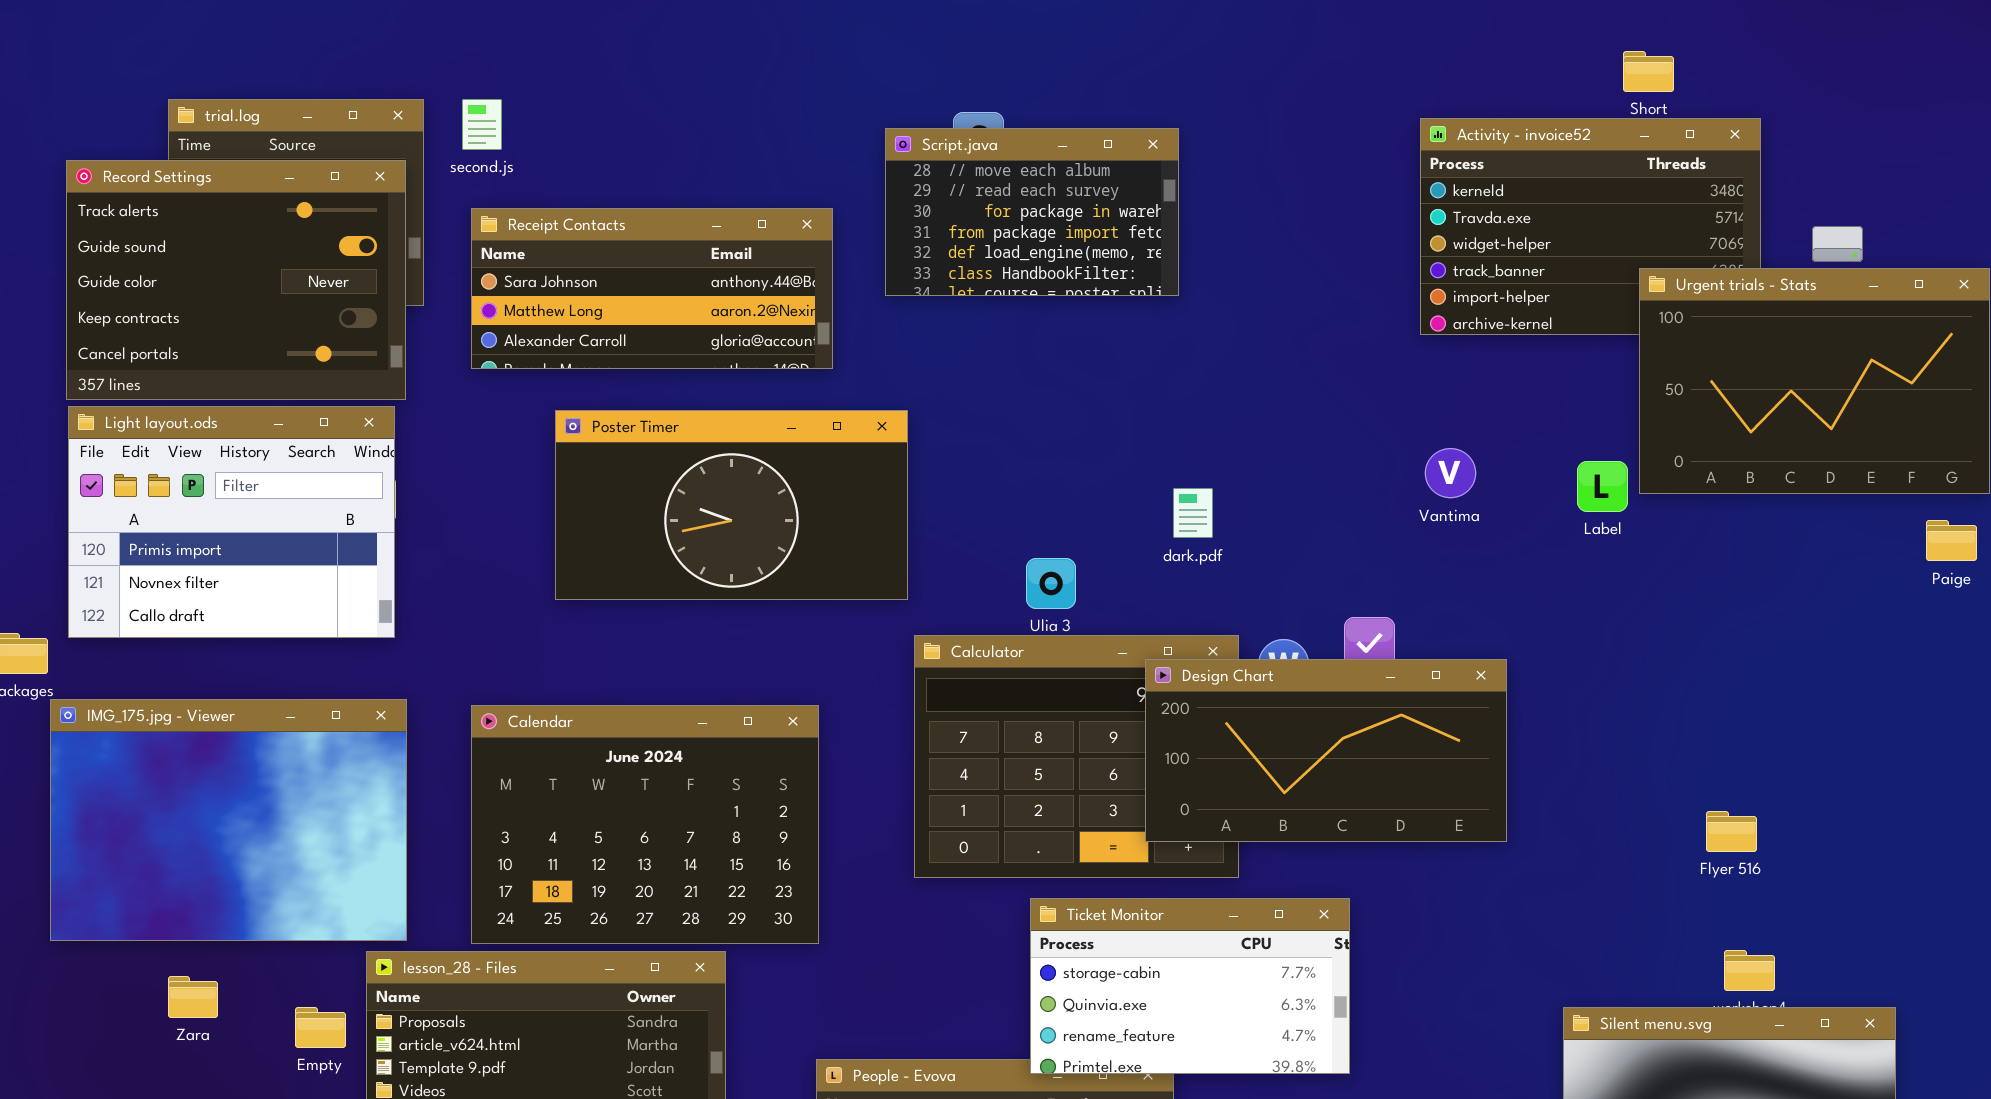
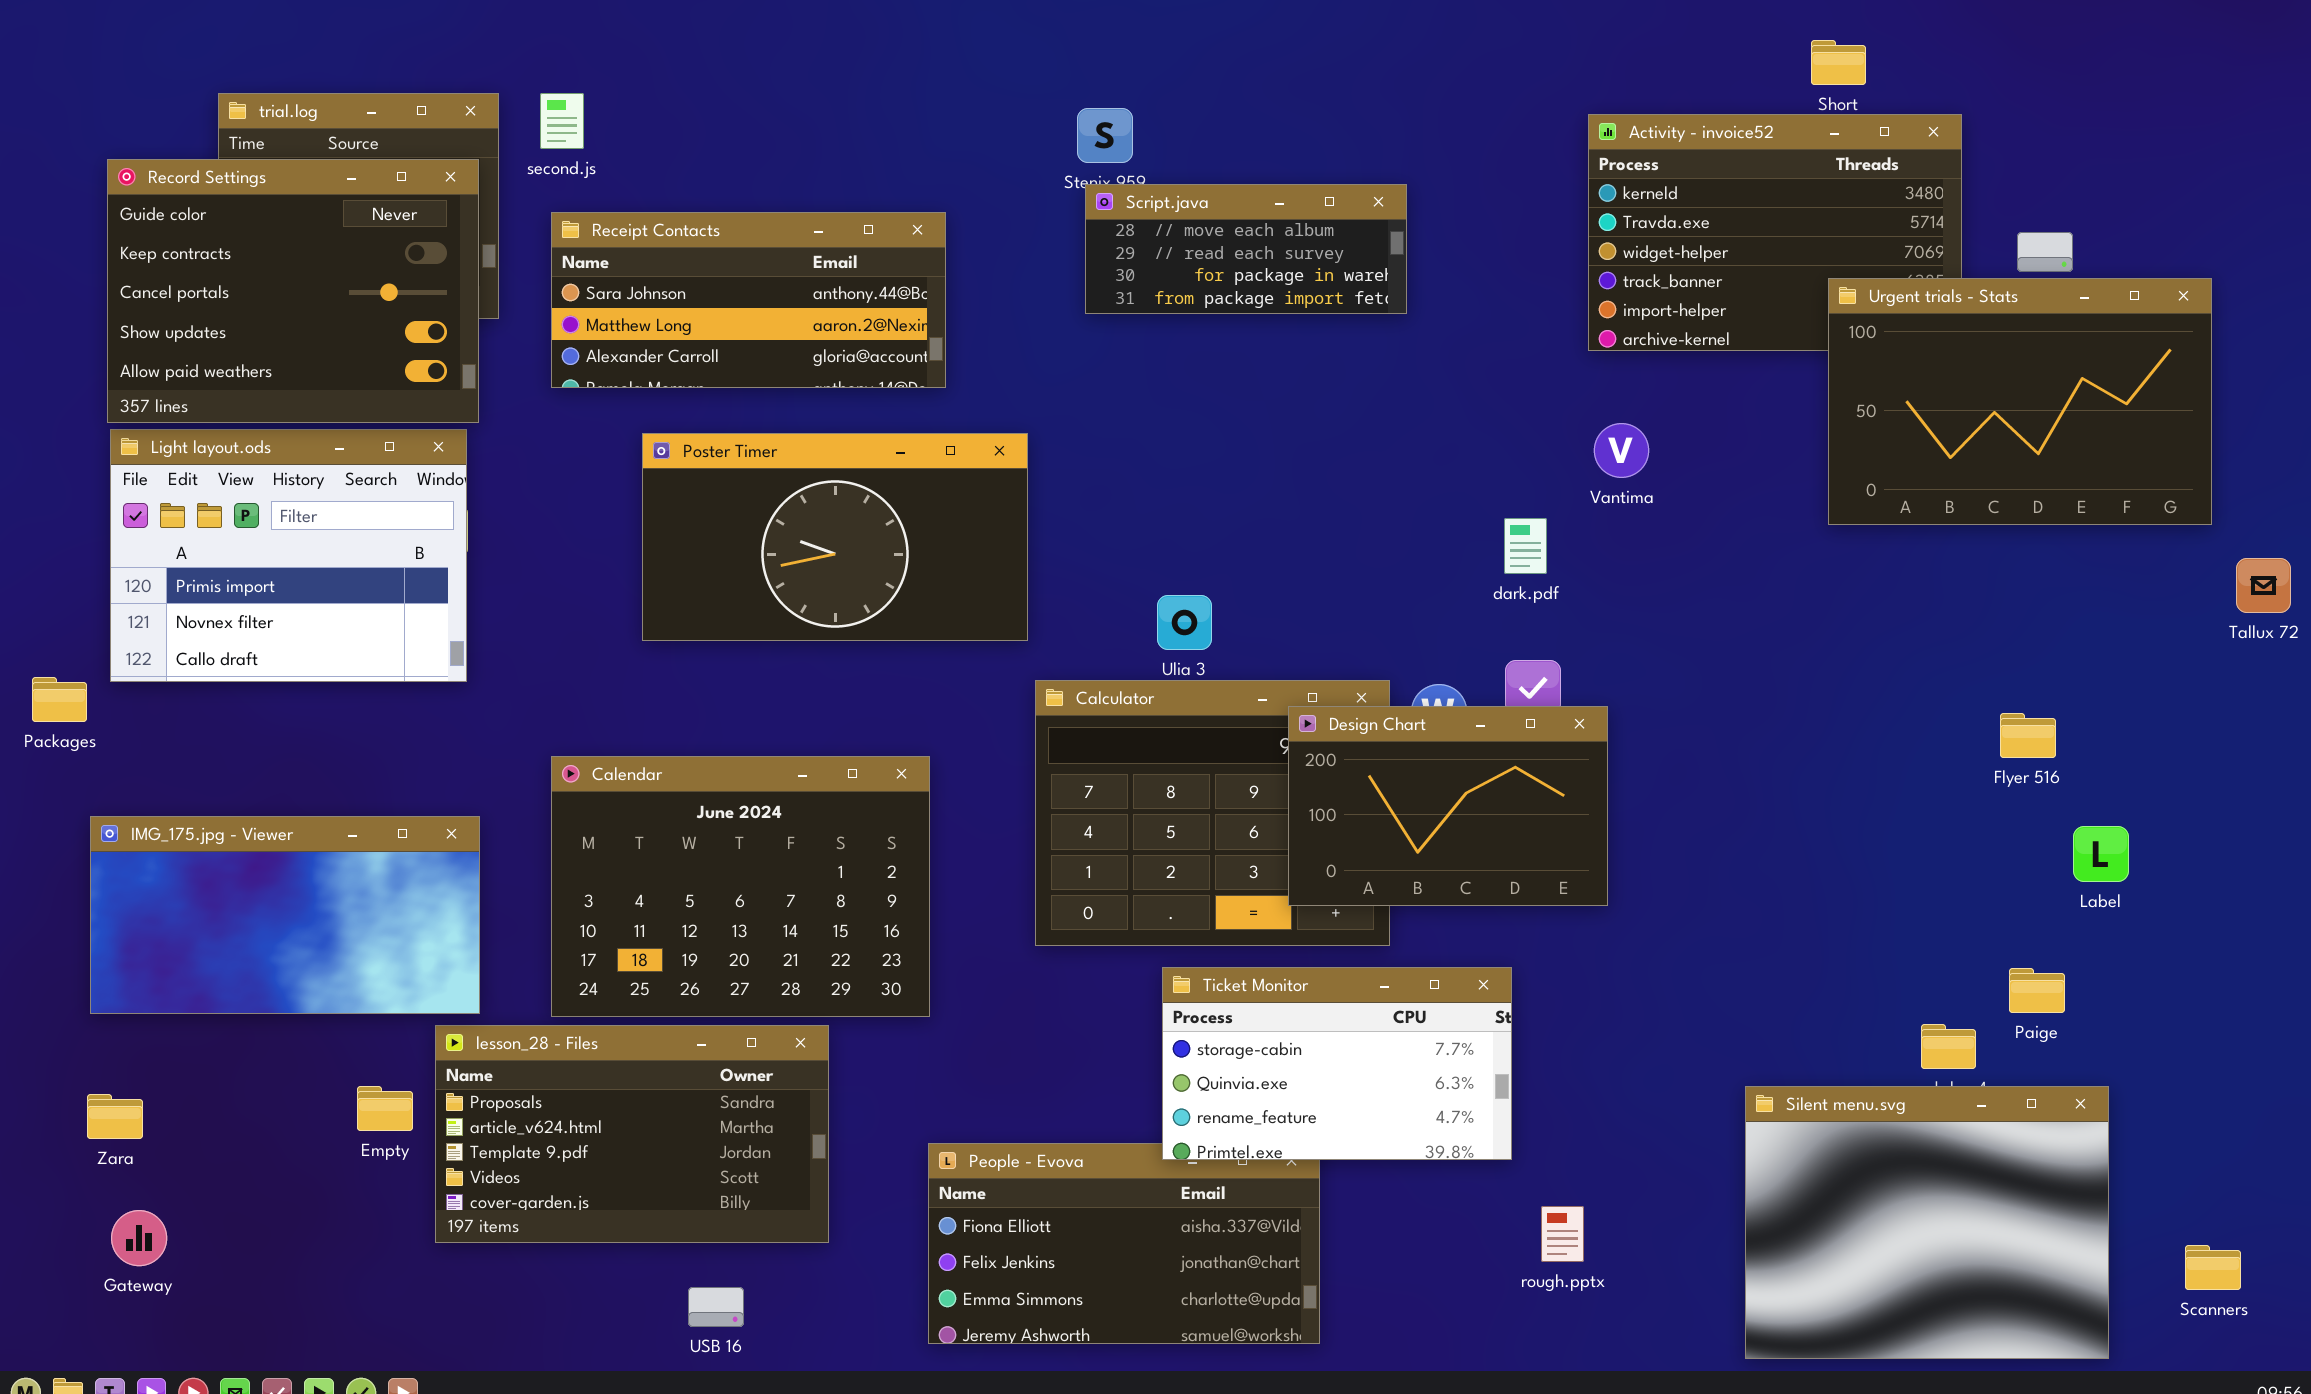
Script.java: [885,128,1179,296] -> [1085,184,1407,314], moved, resized
Record Settings: [66,160,406,400] -> [107,159,479,423], scrolled down 2 rows
Vantima: [1425,448,1476,498] -> [1594,423,1649,478], moved
Label: [1577,461,1628,512] -> [2073,826,2129,882], moved
dark.pdf: [1173,488,1213,538] -> [1504,518,1547,574], moved
Paige: [1926,520,1977,561] -> [2009,968,2065,1013], moved
Design Chart: [1145,659,1507,842] -> [1288,706,1608,906], resized
IMG_175.jpg - Viewer: [50,699,407,941] -> [90,816,480,1014], resized
Flyer 516: [1706,811,1757,852] -> [2000,713,2056,758], moved
Zara: [168,976,218,1018] -> [87,1094,143,1139], moved

